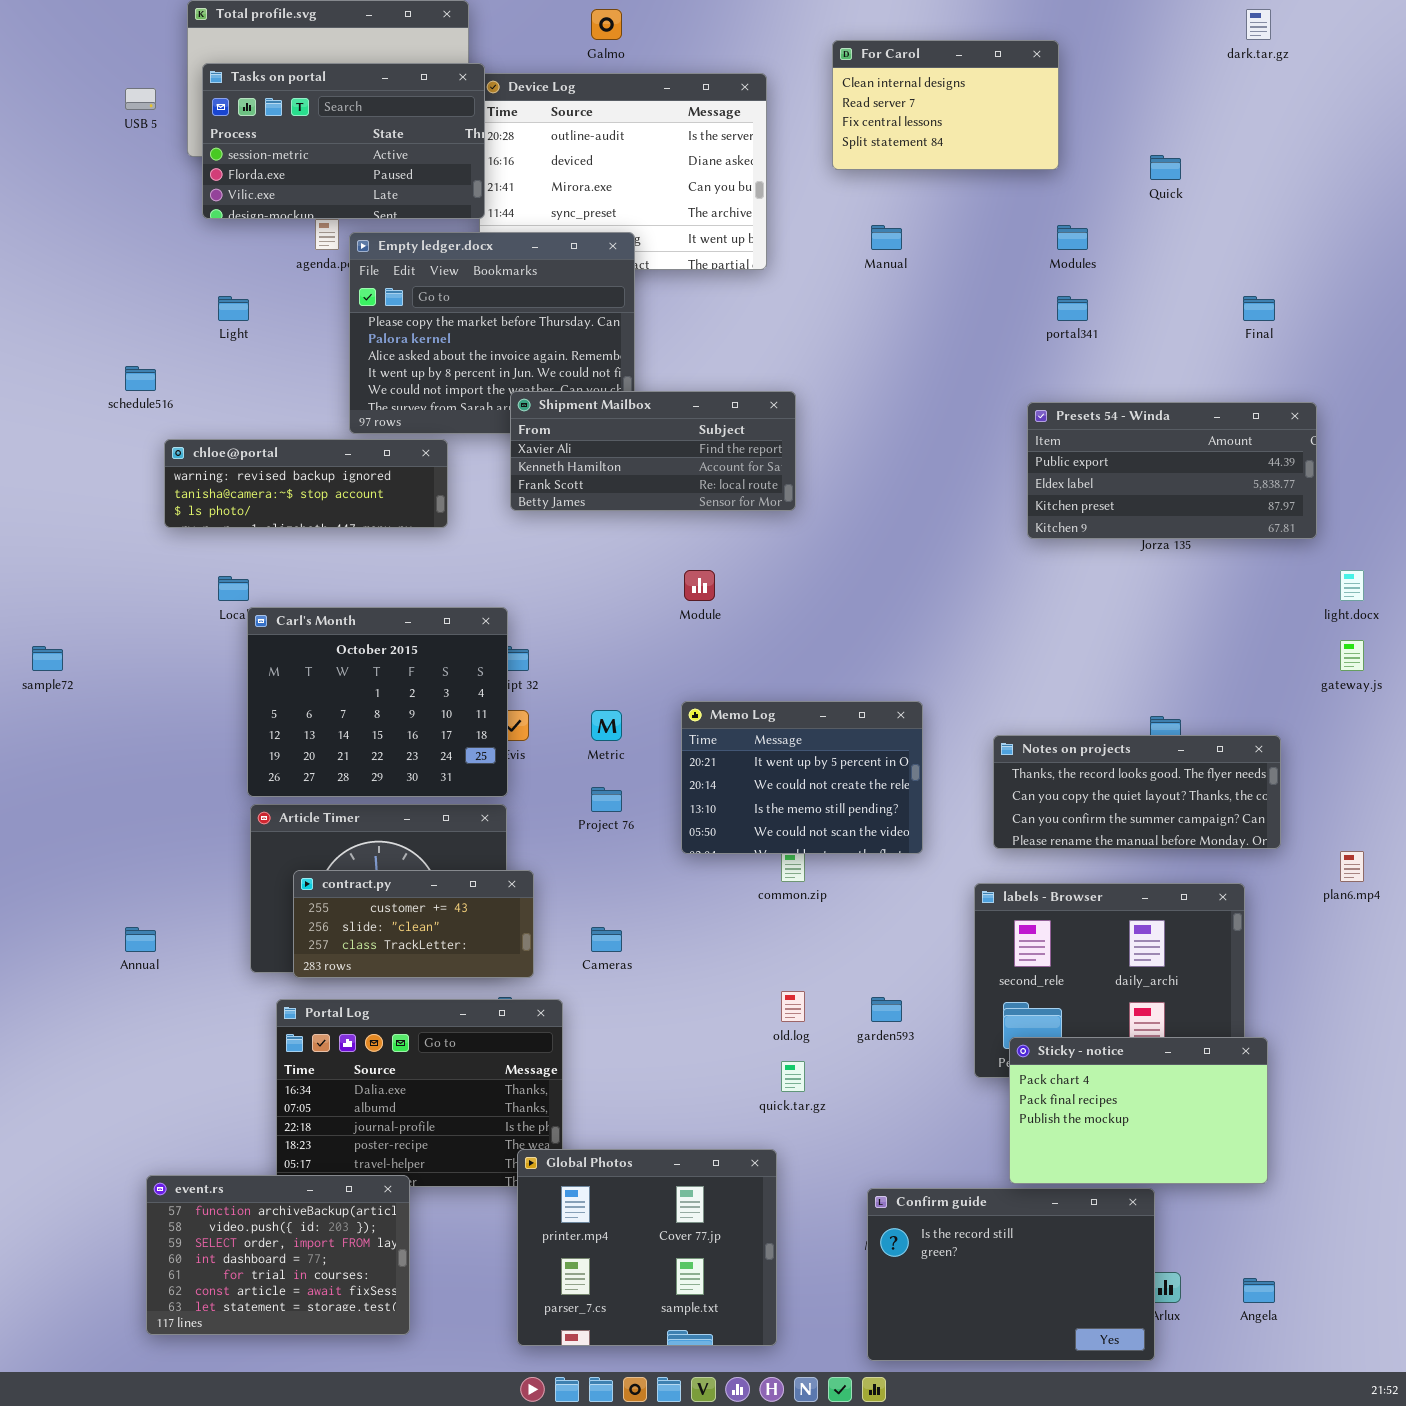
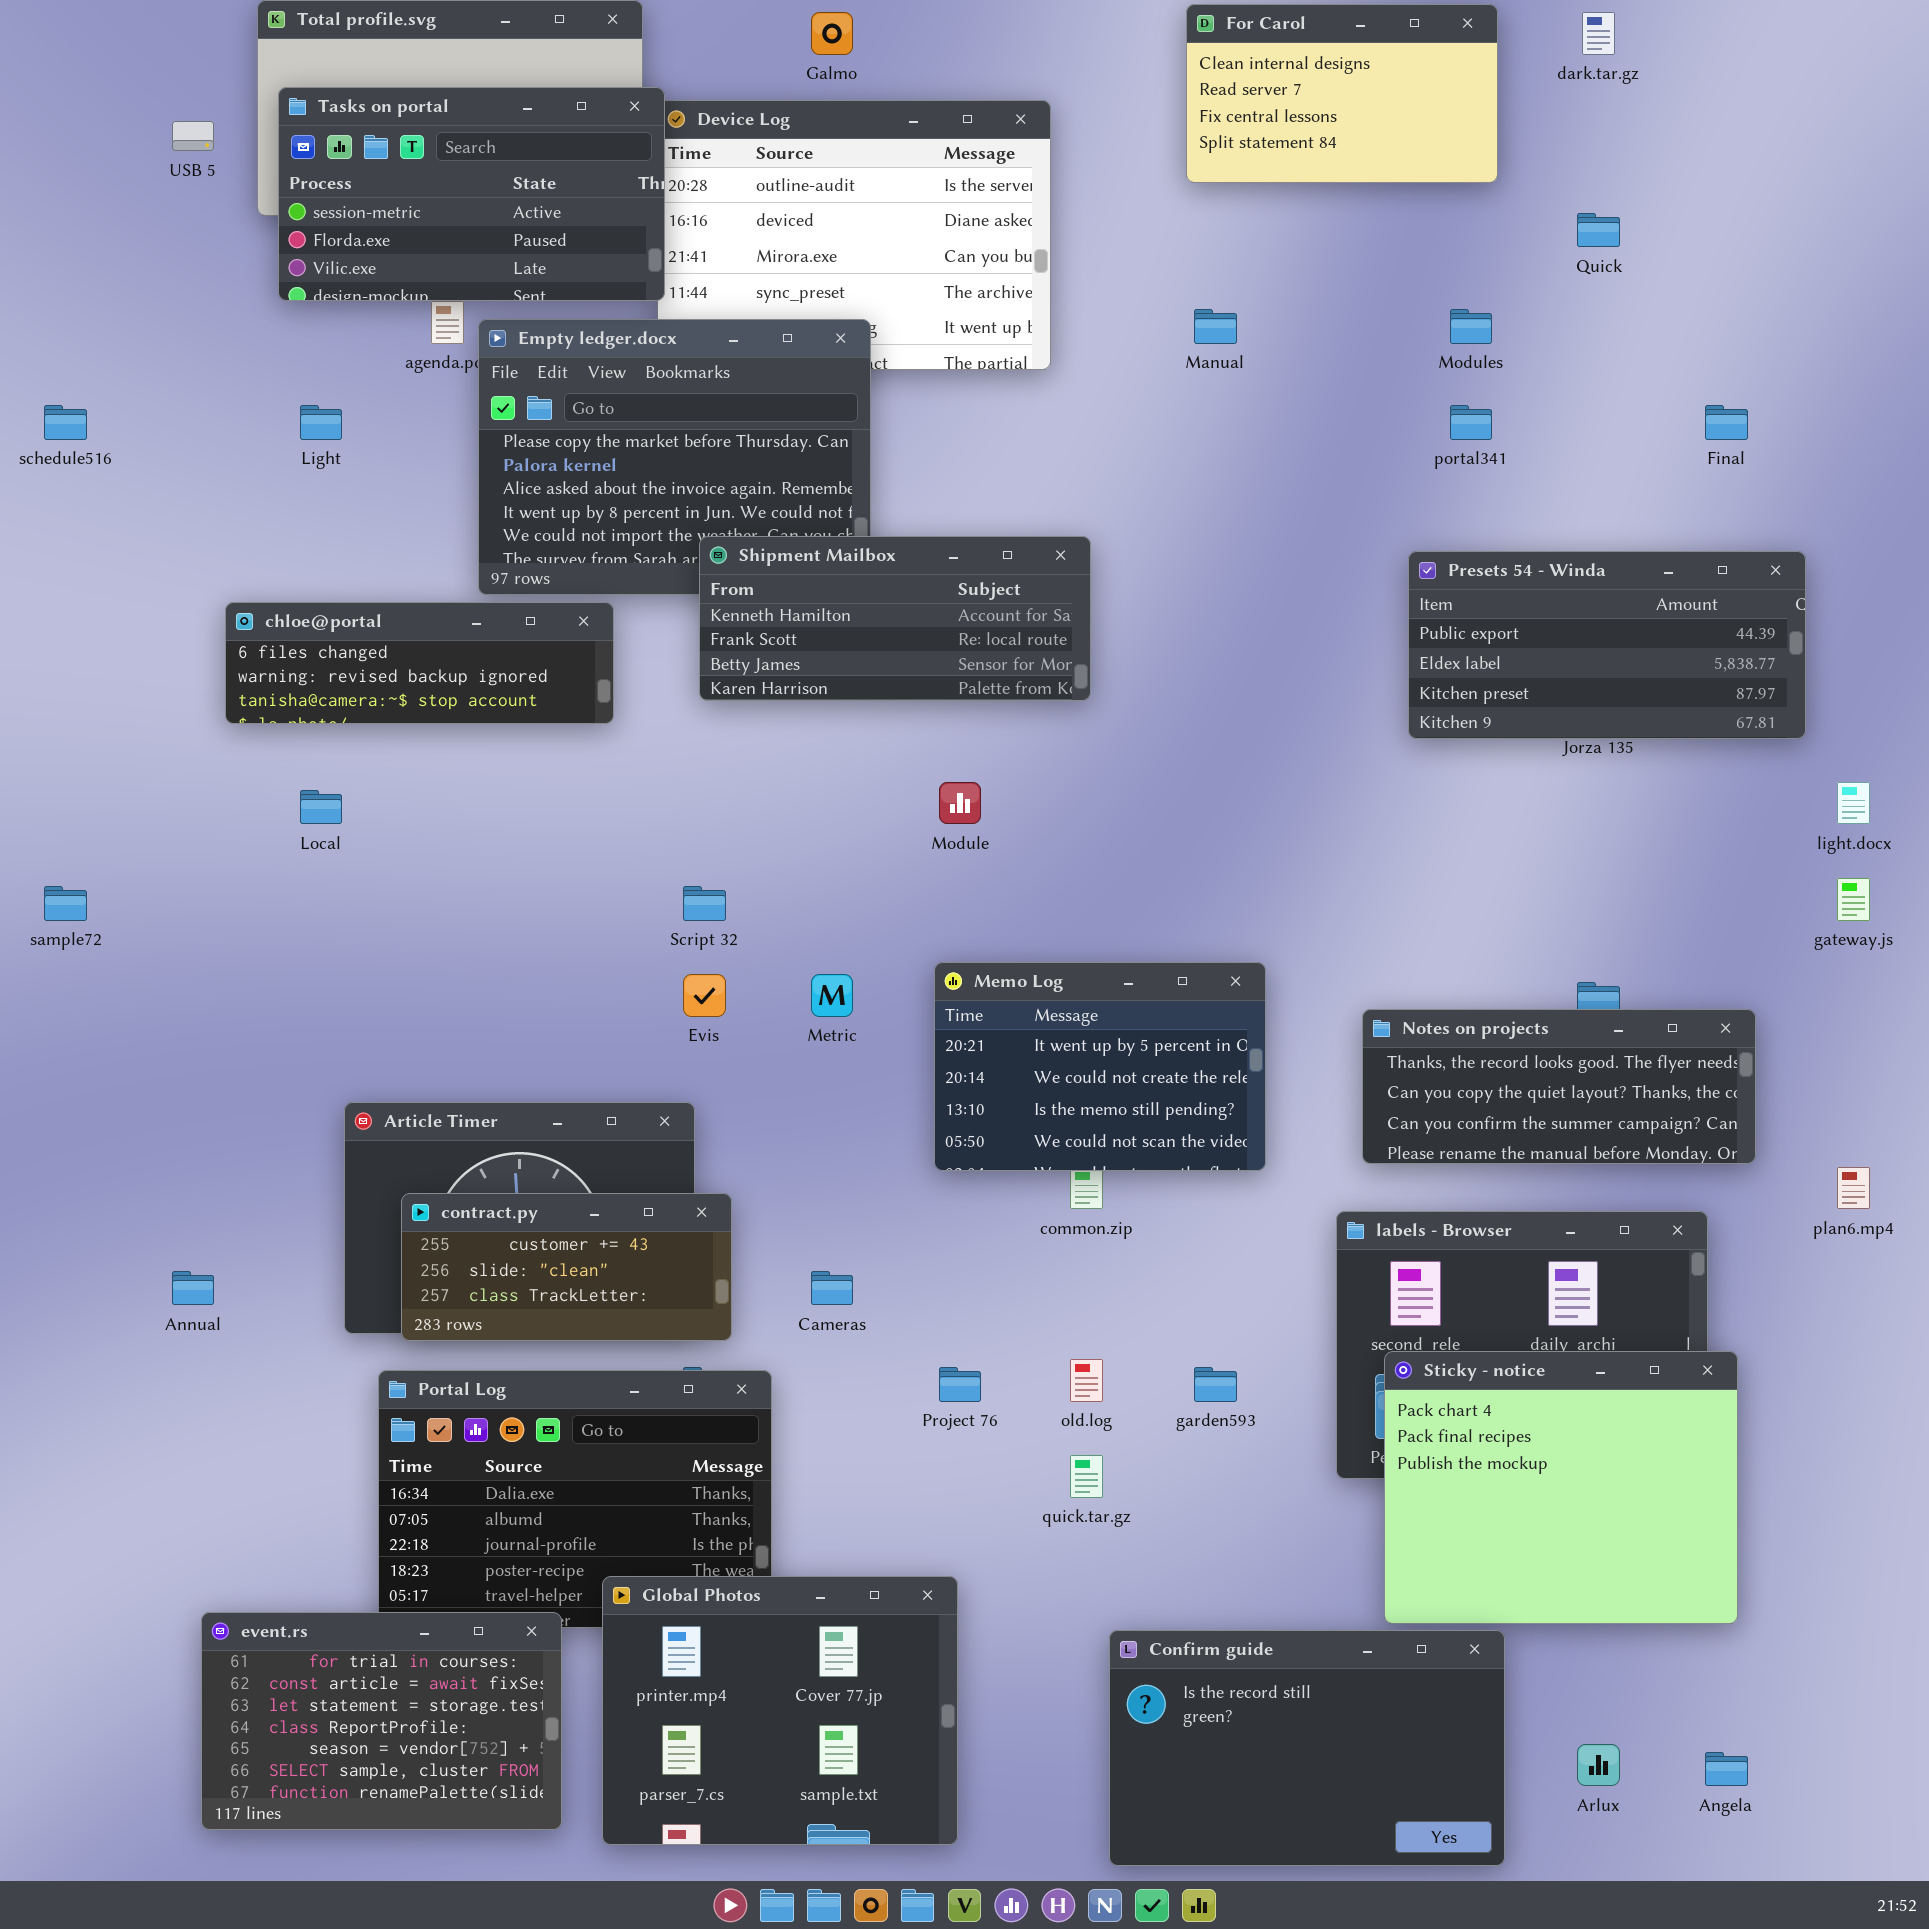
dark.tar.gz: [1246,9,1271,40] -> [1582,12,1615,55], moved
For Carol: [832,40,1059,170] -> [1186,4,1498,183], moved
schedule516: [125,366,156,391] -> [44,405,87,440], moved
Shipment Mailbox: [510,391,796,511] -> [699,536,1091,701], scrolled down 1 row
chloe@portal: [164,439,448,528] -> [225,602,614,724], scrolled up 1 row
Carl's Month: [247,607,508,797] -> none, closed
Project 76: [591,787,622,812] -> [939,1367,981,1402], moved
Sticky - notice: [1009,1037,1268,1184] -> [1384,1351,1738,1624], resized
Global Photos: [517,1149,777,1346] -> [602,1576,958,1845], moved
event.rs: [146,1175,410,1335] -> [201,1612,562,1830], scrolled down 4 rows
Confirm guide: [867,1188,1155,1361] -> [1109,1630,1505,1866], moved

